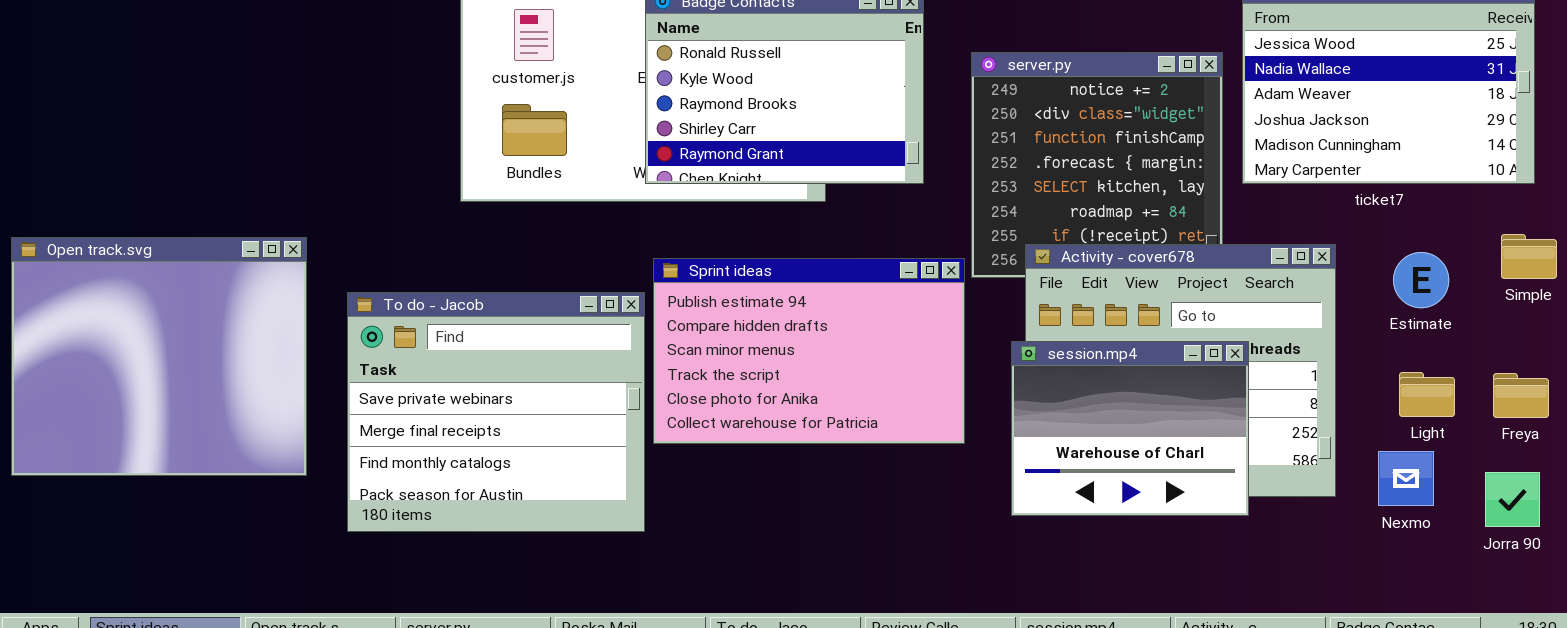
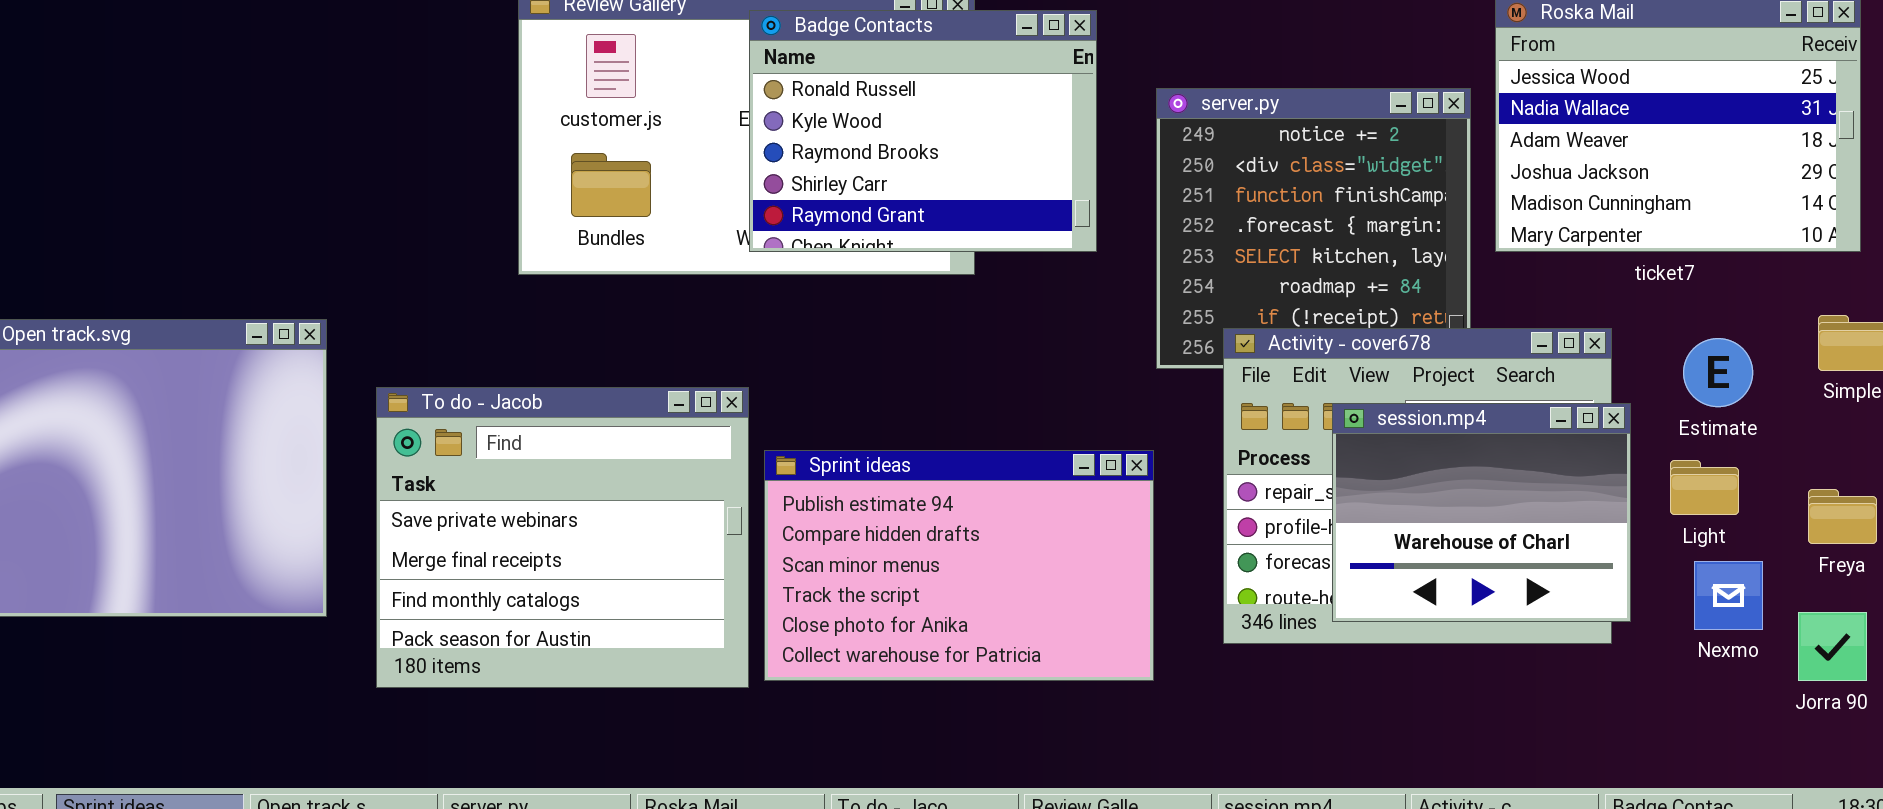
Sprint ideas: [653,258,965,444] -> [764,450,1154,681], moved
session.mp4: [1011,341,1249,516] -> [1332,403,1631,622], moved
Light: [1399,372,1455,417] -> [1670,460,1739,515], moved
Nexmo: [1378,451,1434,506] -> [1694,561,1763,630], moved

